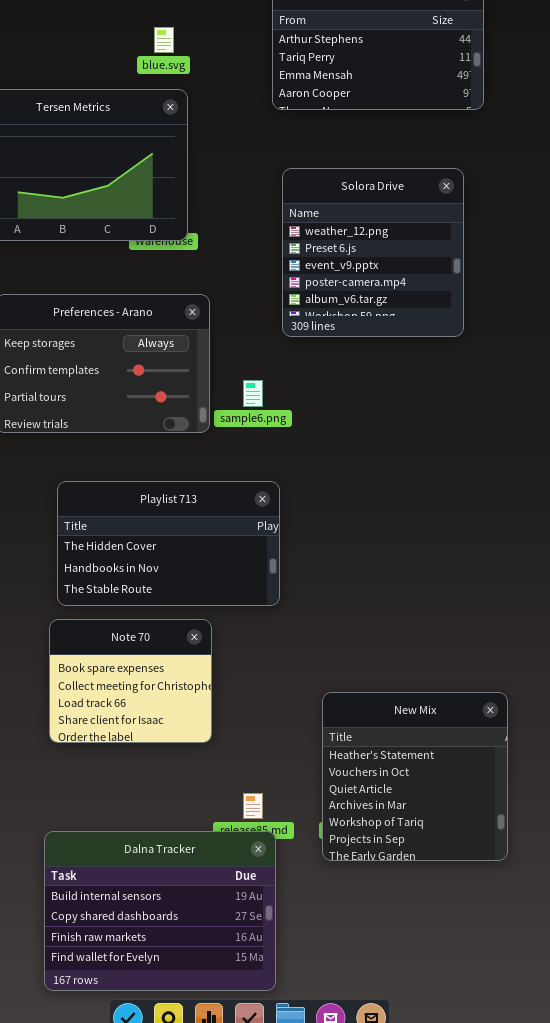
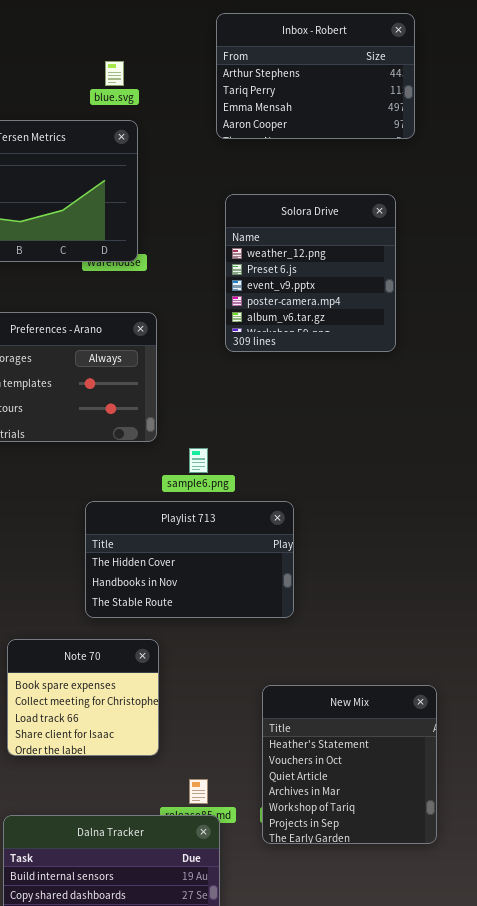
sample6.png: [243,380,263,407] -> [189,448,208,473], moved
Playlist 713: [57,481,280,606] -> [85,501,294,618], moved
Note 70: [49,619,212,743] -> [7,639,159,756], moved

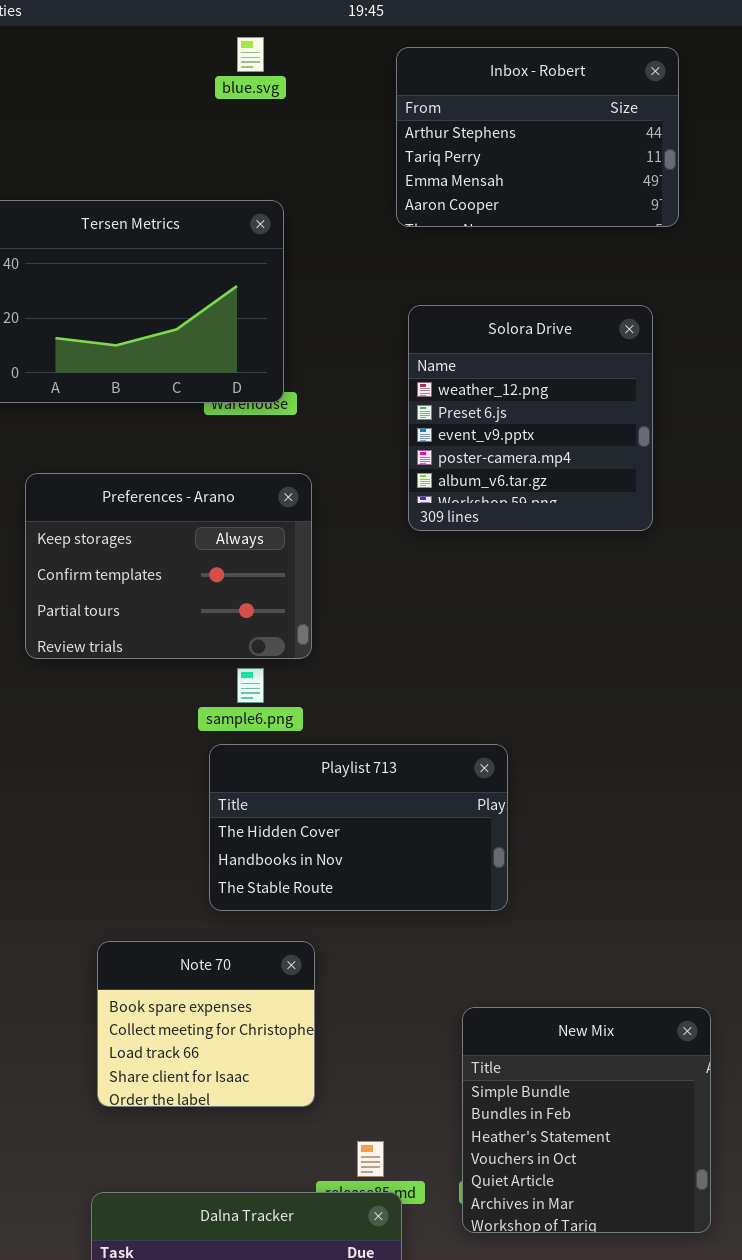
blue.svg: [105,61,124,86] -> [237,37,264,72], moved
sample6.png: [189,448,208,473] -> [237,668,264,703], moved
New Mix: [262,685,437,844] -> [462,1007,711,1233], scrolled up 2 rows

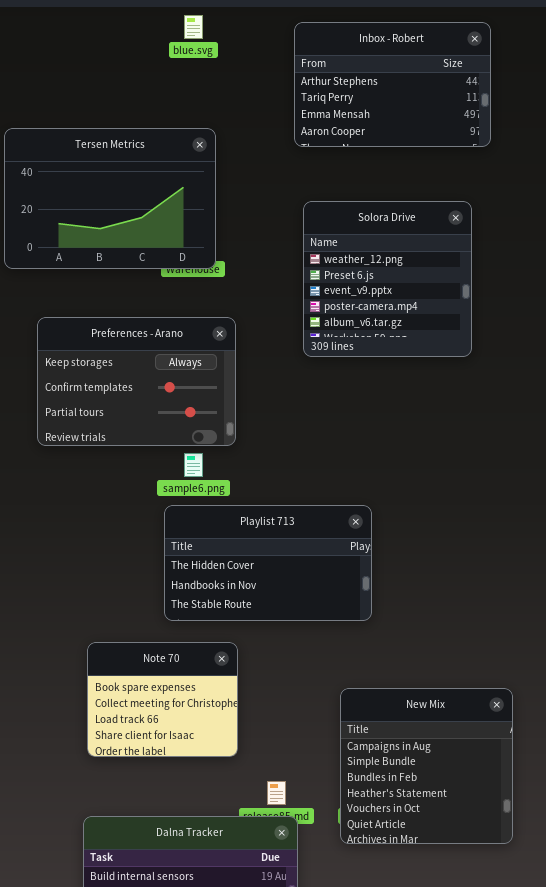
New Mix: [462,1007,711,1233] -> [340,688,513,844], scrolled up 1 row

